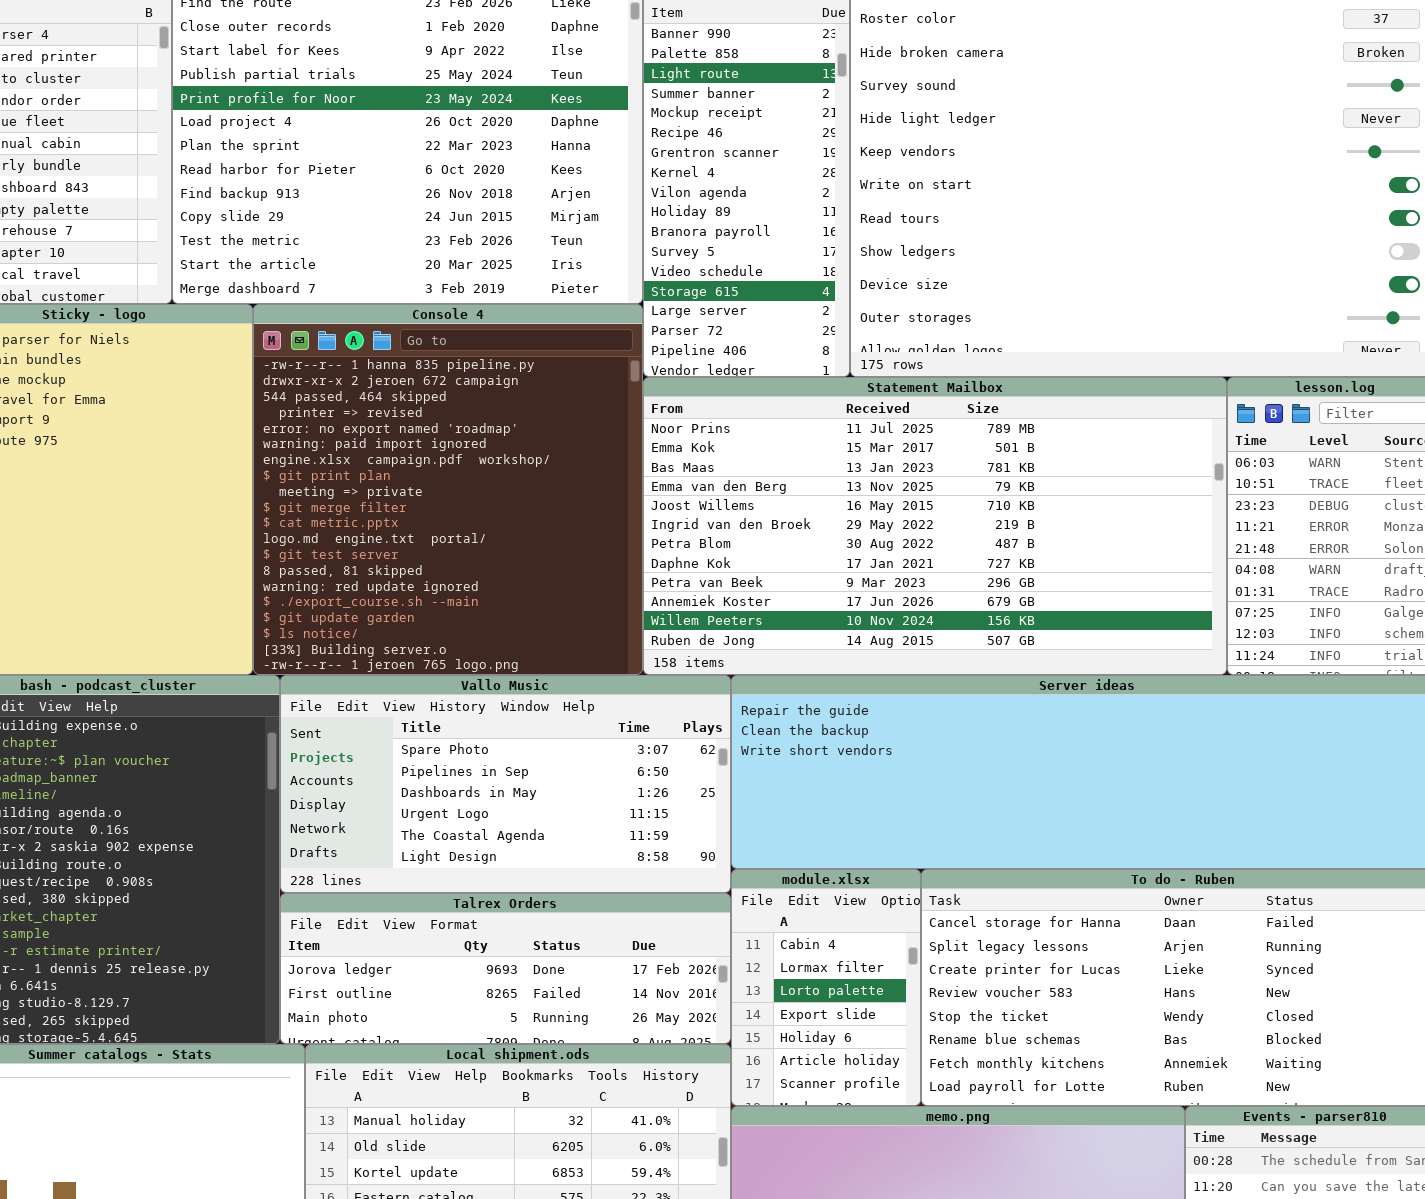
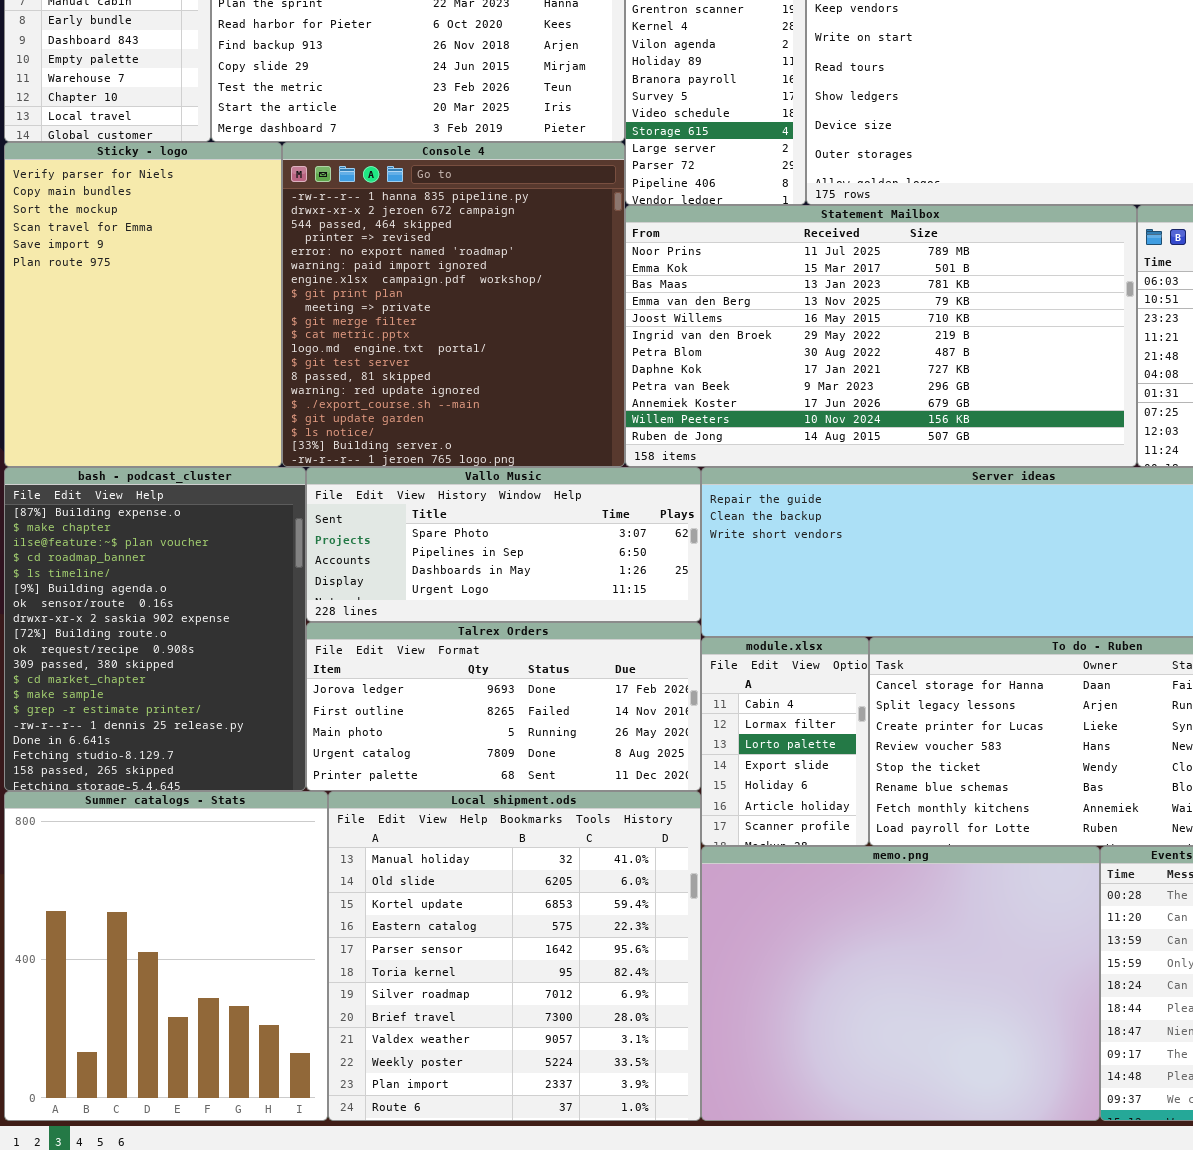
Vallo Music: [280,675,731,893] -> [306,467,701,622], resized
Talrex Orders: [280,893,731,1044] -> [306,622,701,791], resized

